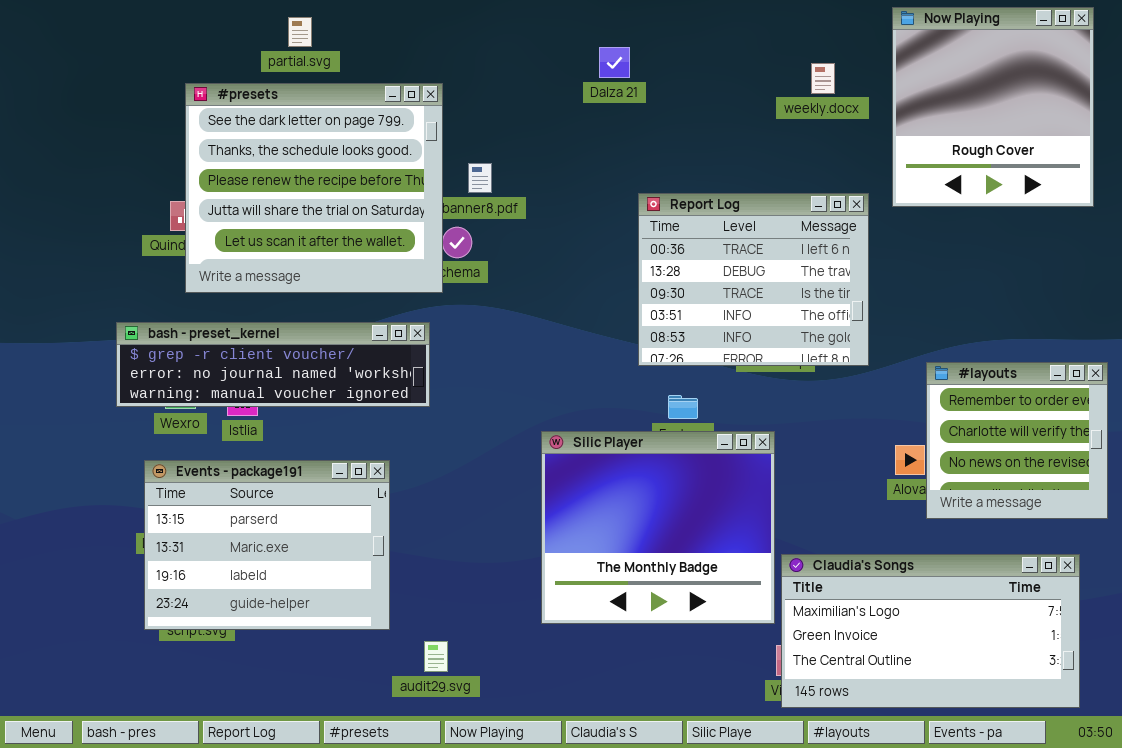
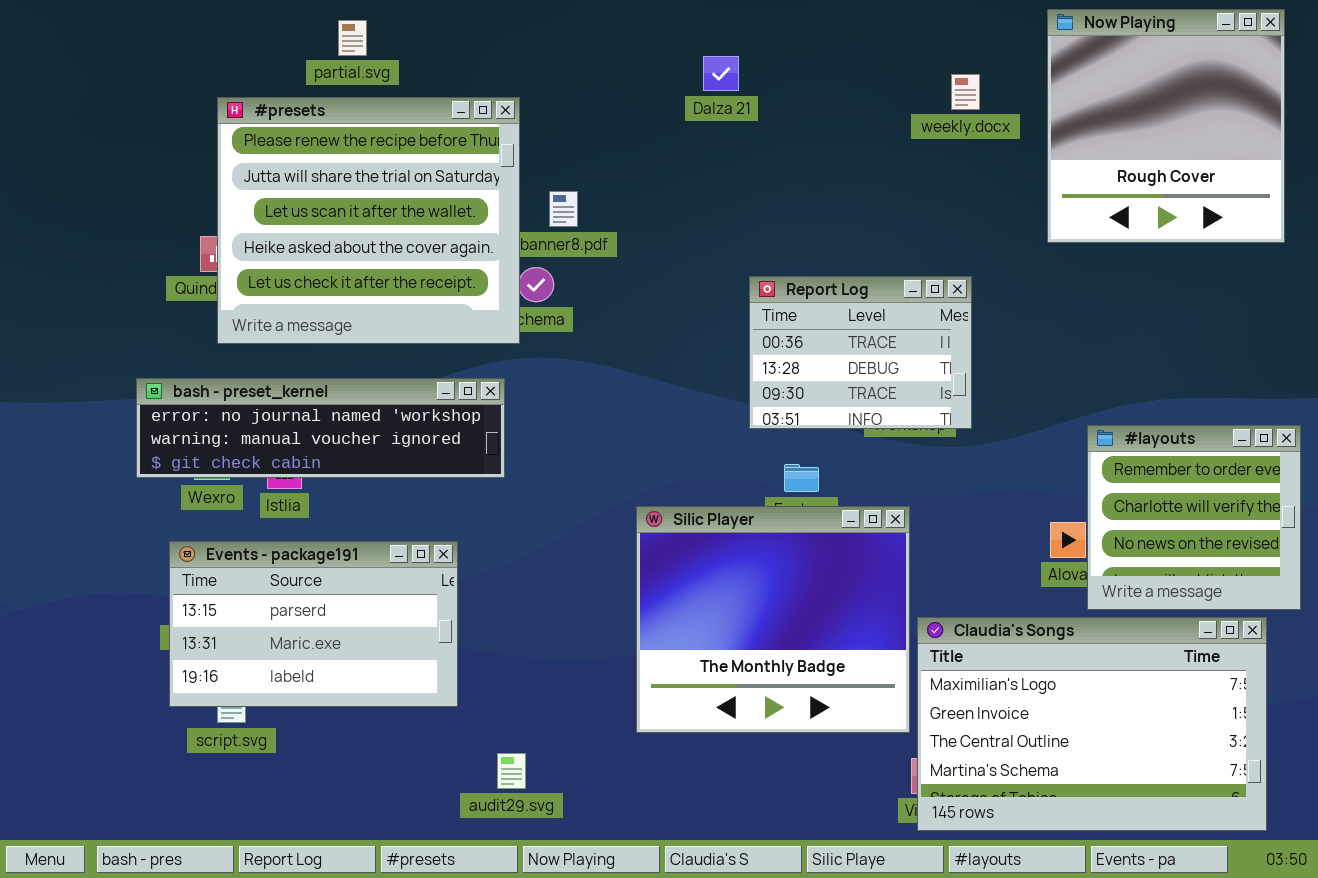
#presets: [185,83,443,293] -> [217,97,520,344], scrolled down 2 rows
Report Log: [638,193,869,366] -> [749,276,972,429], resized
bash - preset_kernel: [116,322,430,407] -> [136,378,505,478], scrolled down 1 row
Events - package191: [144,460,390,630] -> [169,541,458,707], resized
Claudia's Songs: [781,554,1080,708] -> [917,617,1267,831], resized

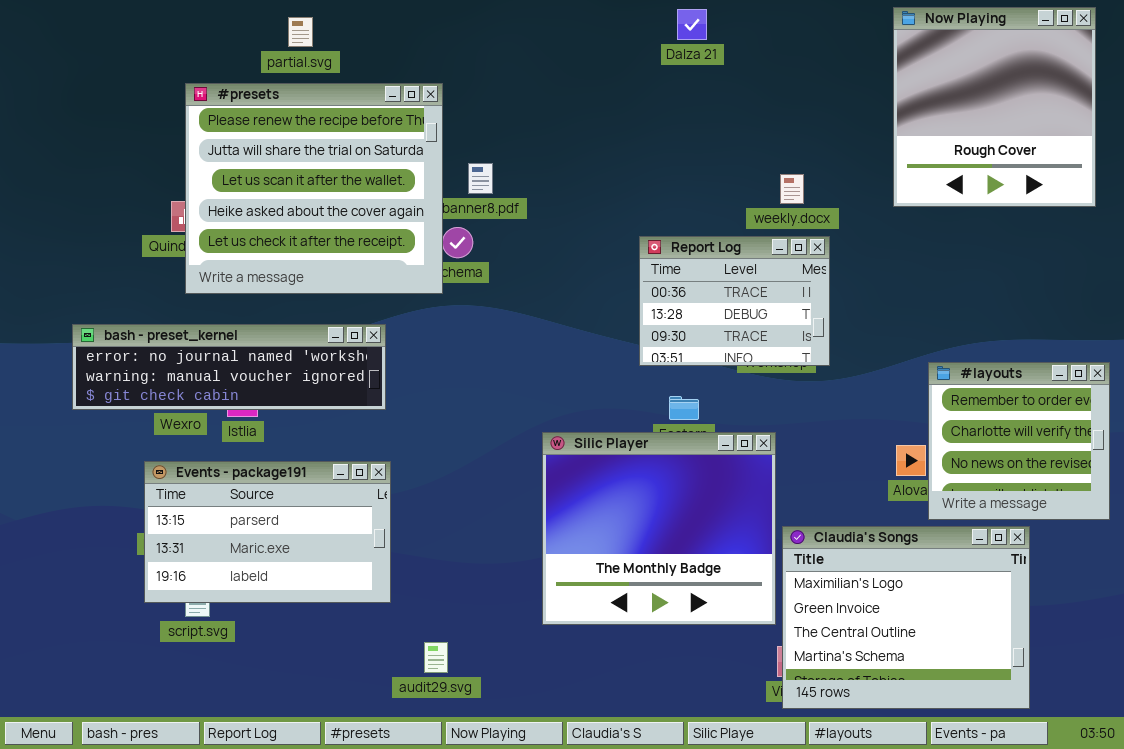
Dalza 21: [703,56,739,91] -> [677,9,707,40], moved
weekly.docx: [951,74,980,110] -> [780,174,804,204], moved
bash - preset_kernel: [136,378,505,478] -> [72,324,386,410], moved
Claudia's Songs: [917,617,1267,831] -> [782,526,1030,709], resized

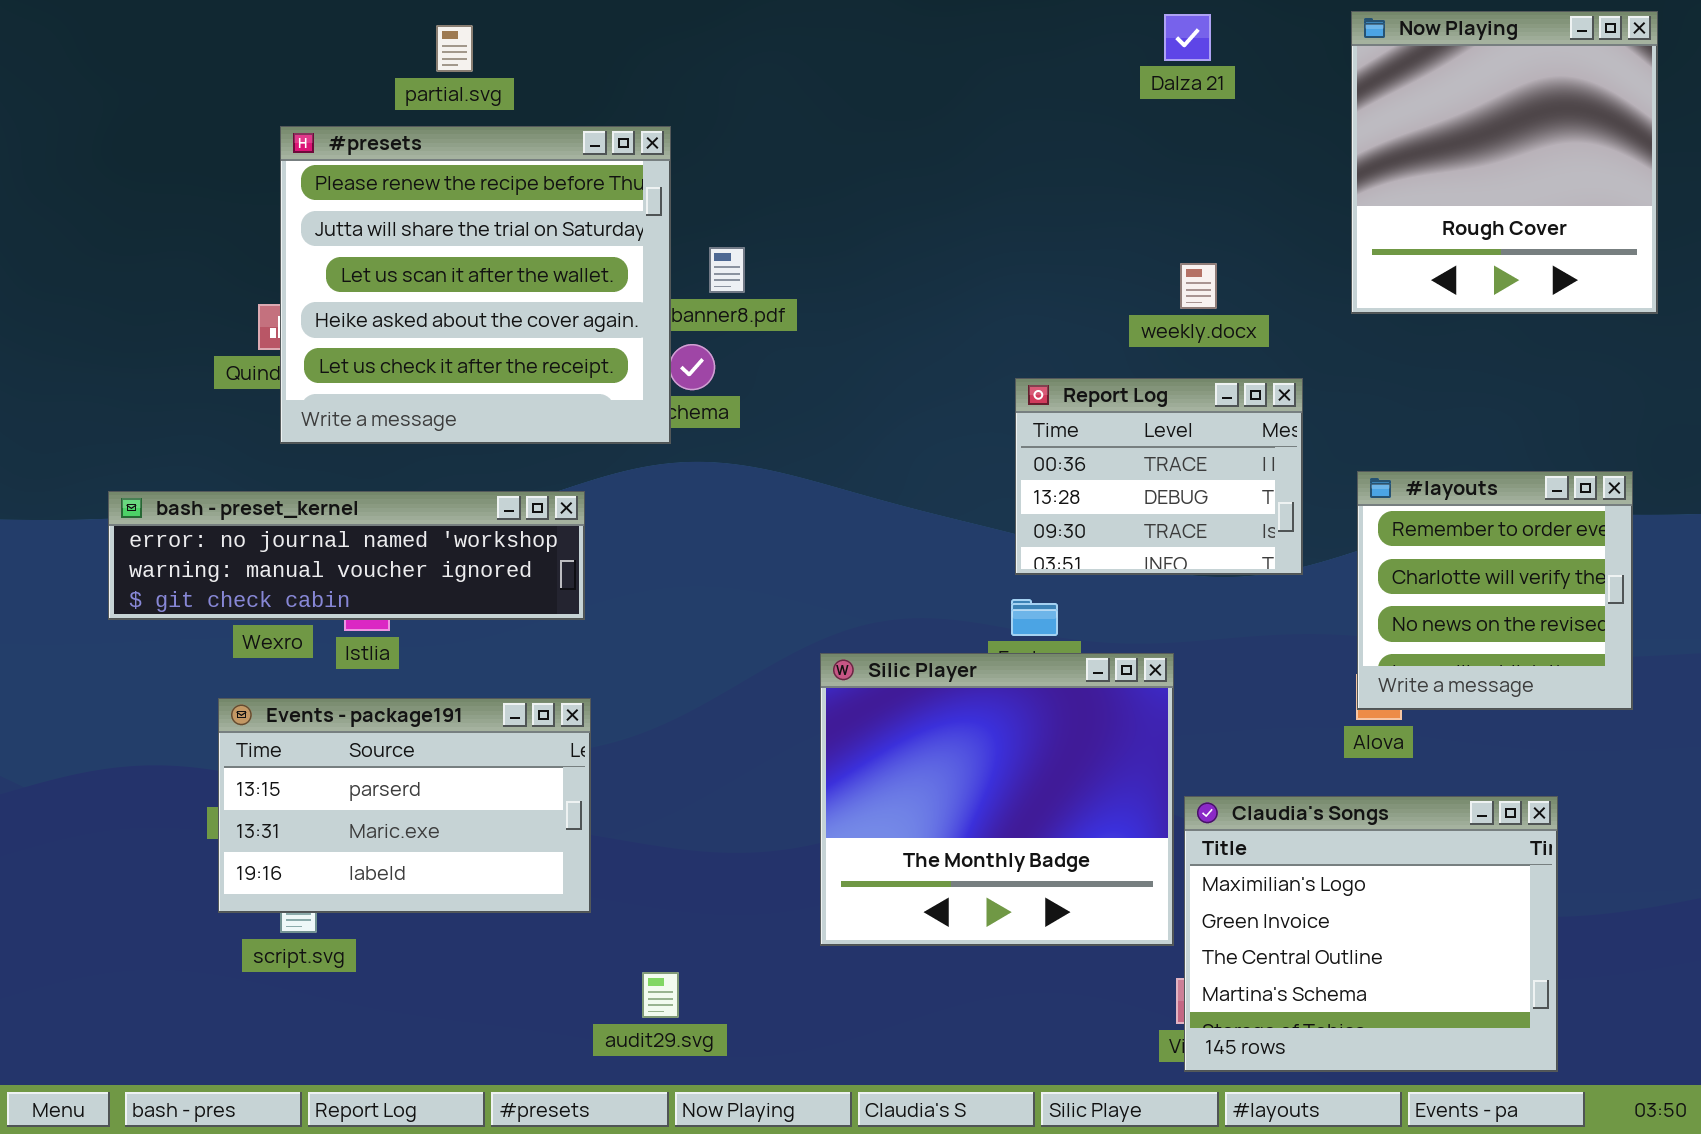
Dalza 21: [677,9,707,40] -> [1164,14,1211,61], moved
Report Log: [639,236,830,366] -> [1015,378,1303,575], moved
#layouts: [928,362,1110,520] -> [1357,471,1633,710], moved

